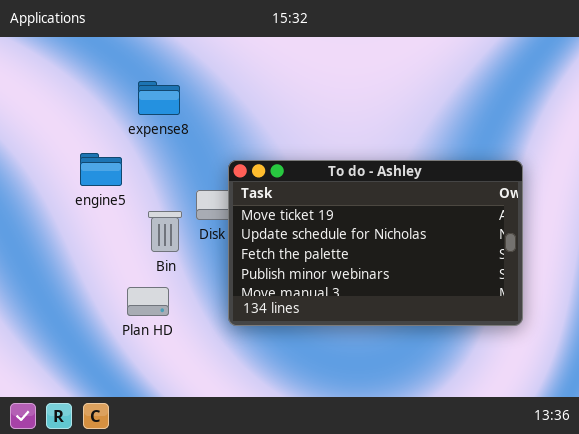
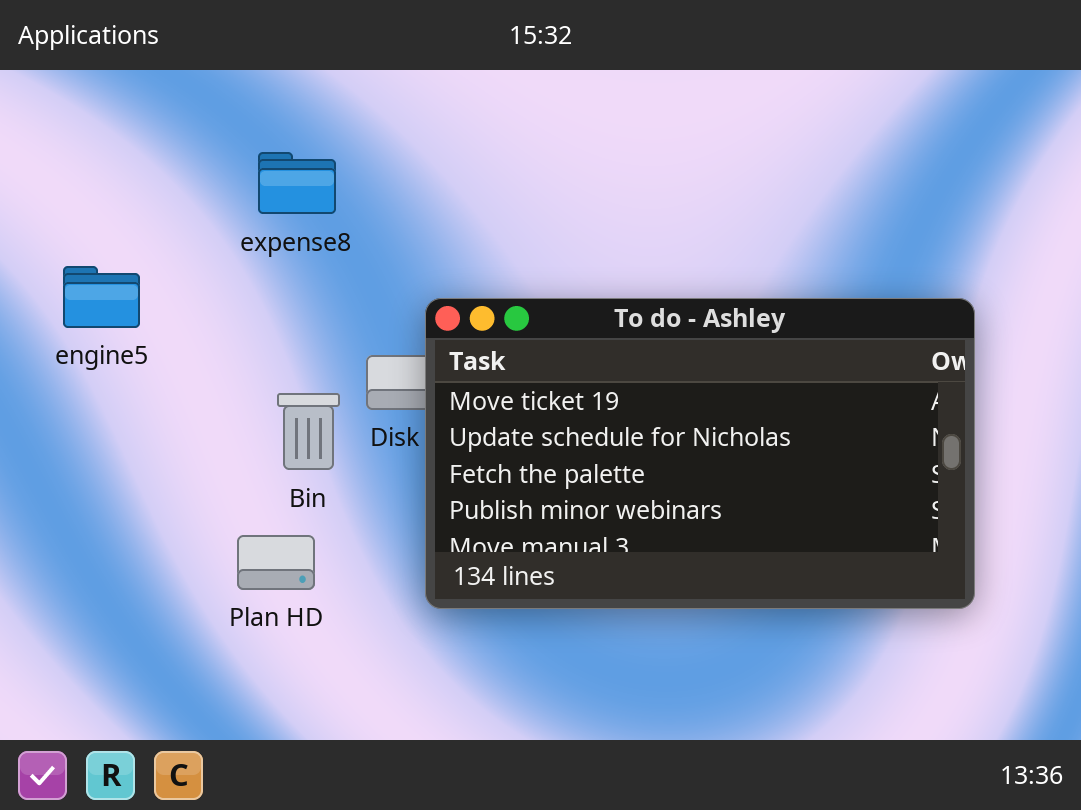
engine5: [80,153,122,186] -> [63,266,140,328], moved

